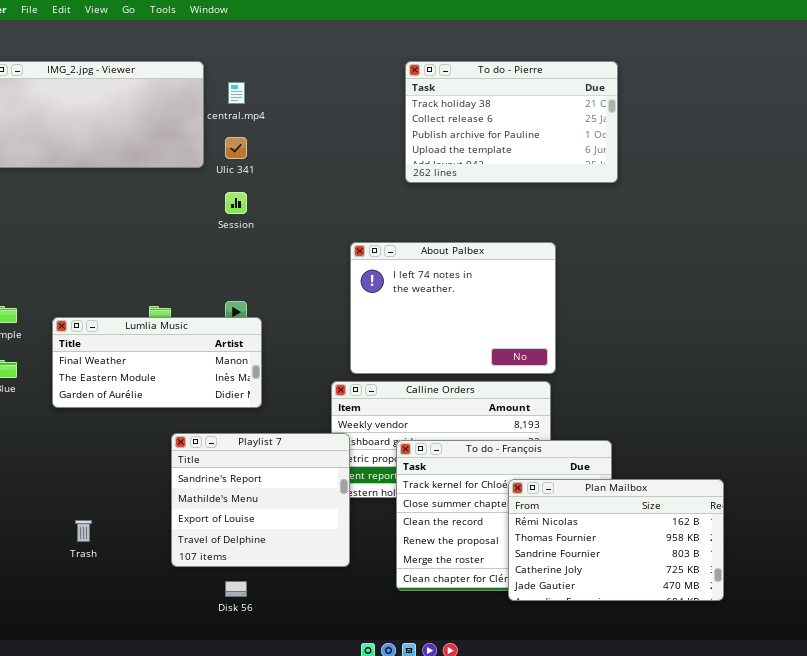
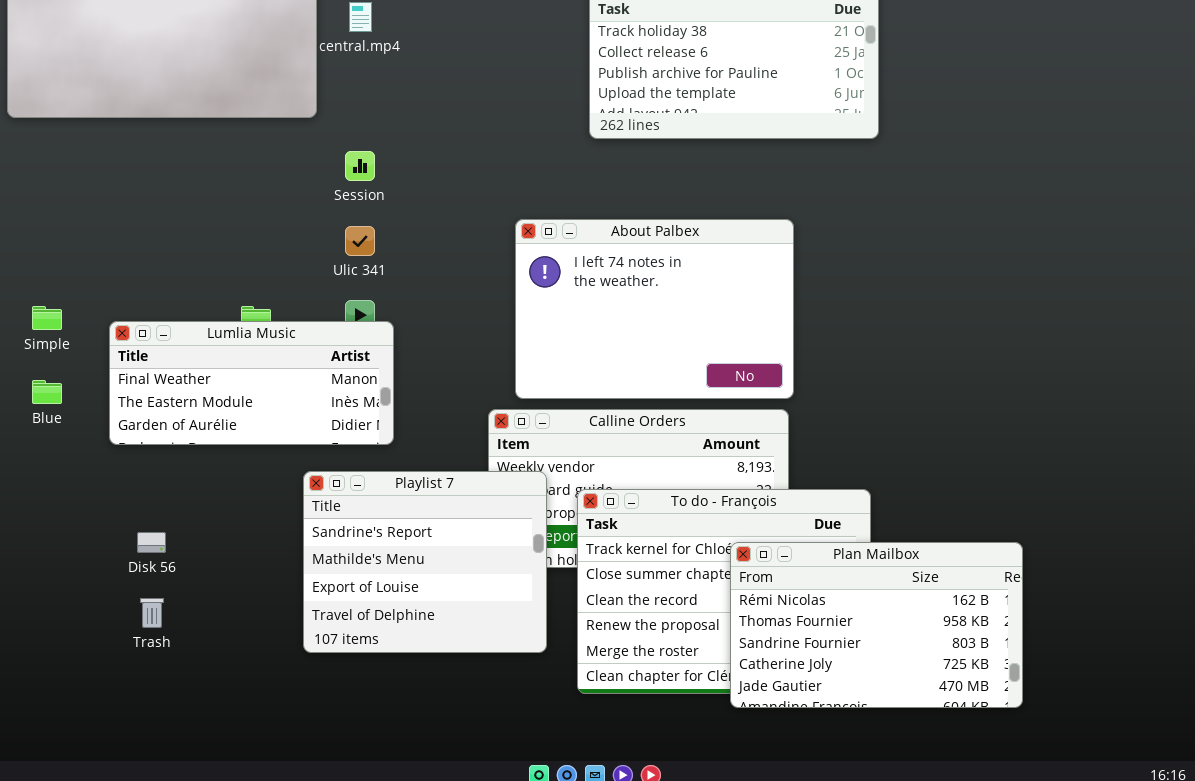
Ulic 341: [225,137,247,159] -> [345,226,375,256], moved
Playlist 7: [171,433,350,567] -> [303,471,547,653], moved
Disk 56: [225,581,247,597] -> [137,532,166,553], moved

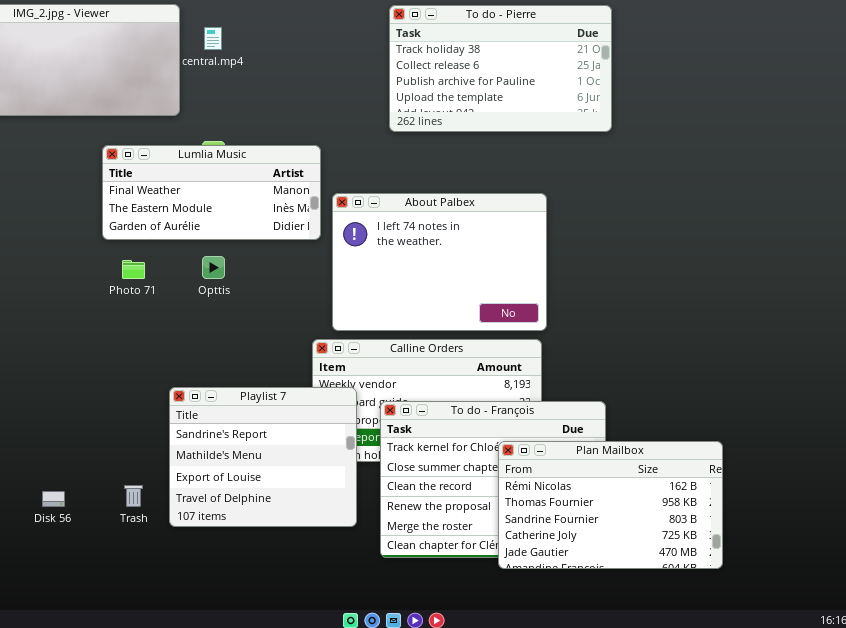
Lumlia Music: [109,321,394,445] -> [102,145,321,240], moved
Disk 56: [137,532,166,553] -> [42,491,65,507], moved
Trash: [140,598,164,628] -> [124,485,143,507], moved

